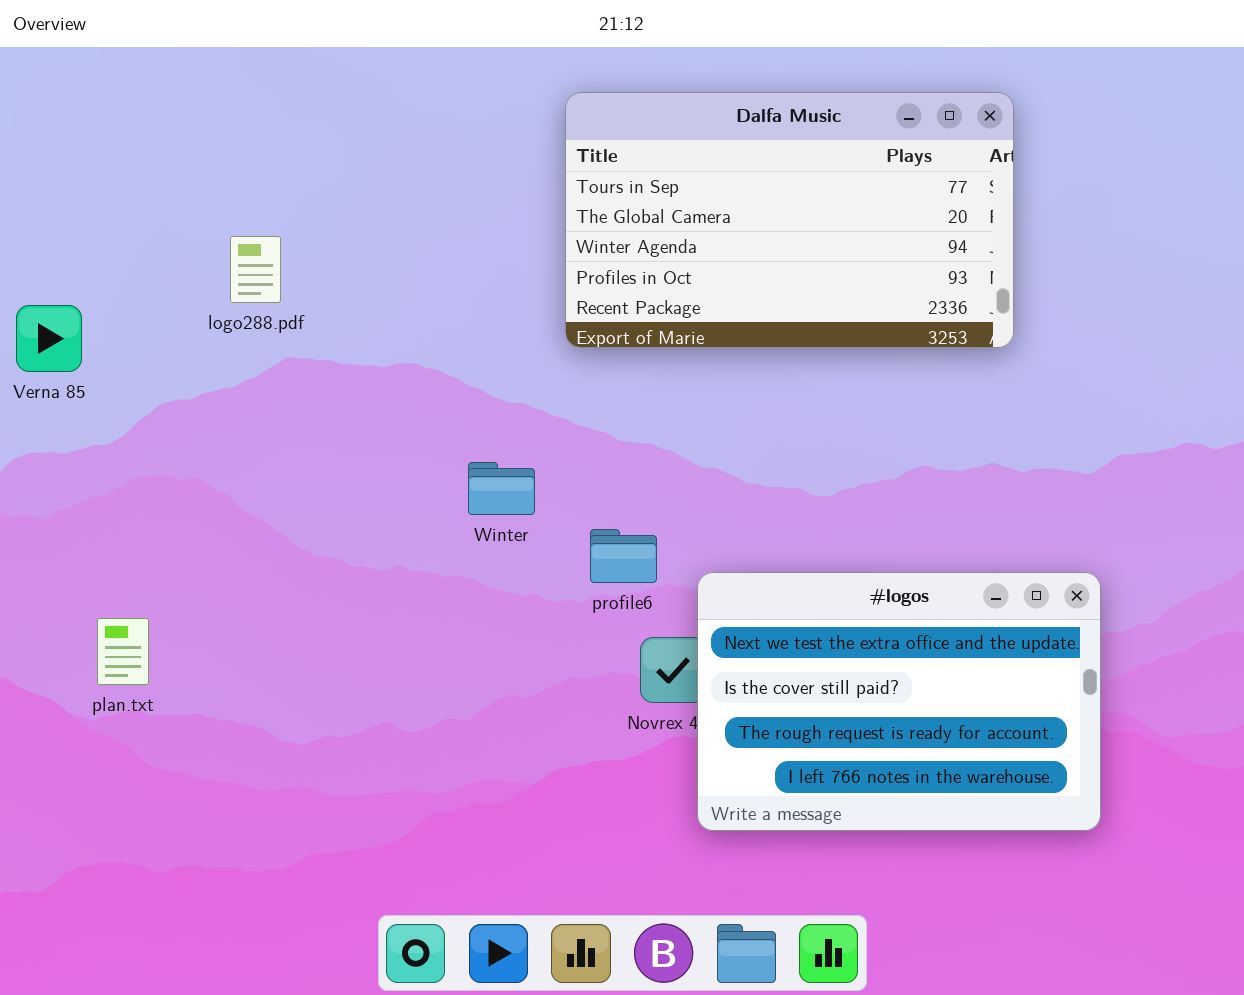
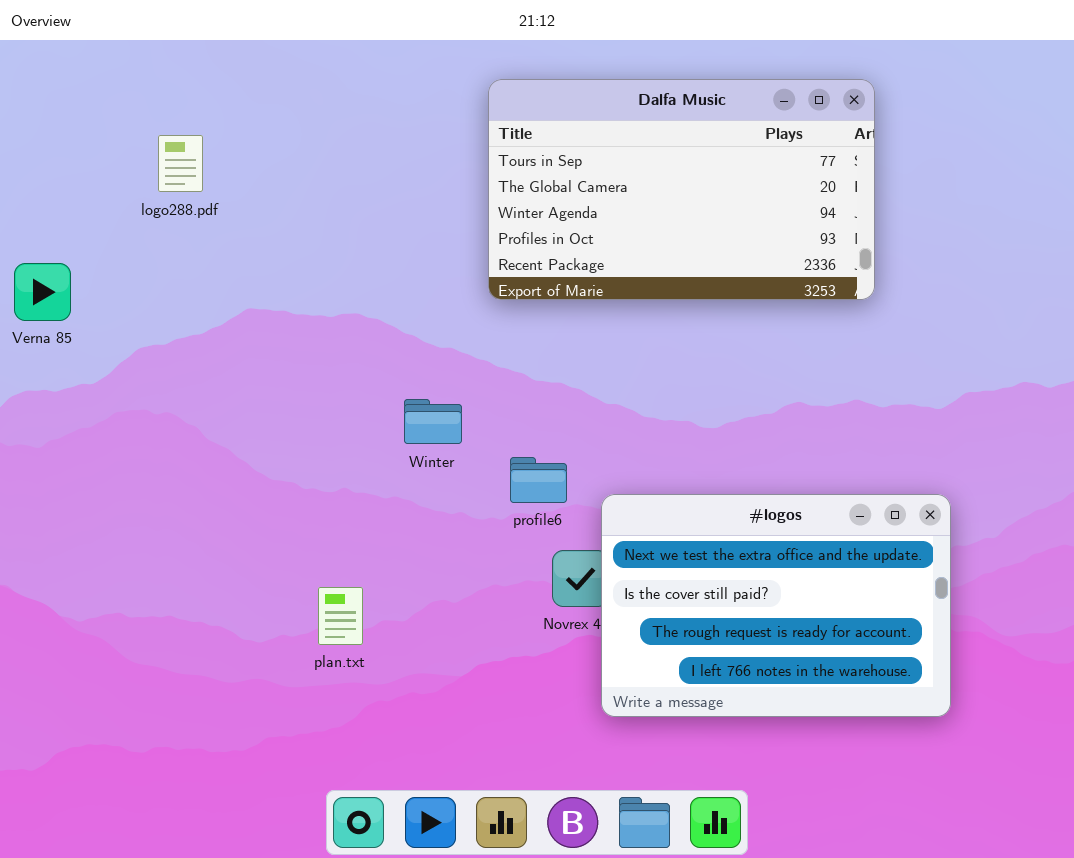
logo288.pdf: [230,236,281,303] -> [158,135,203,192], moved
plan.txt: [97,618,149,685] -> [318,587,363,645], moved

